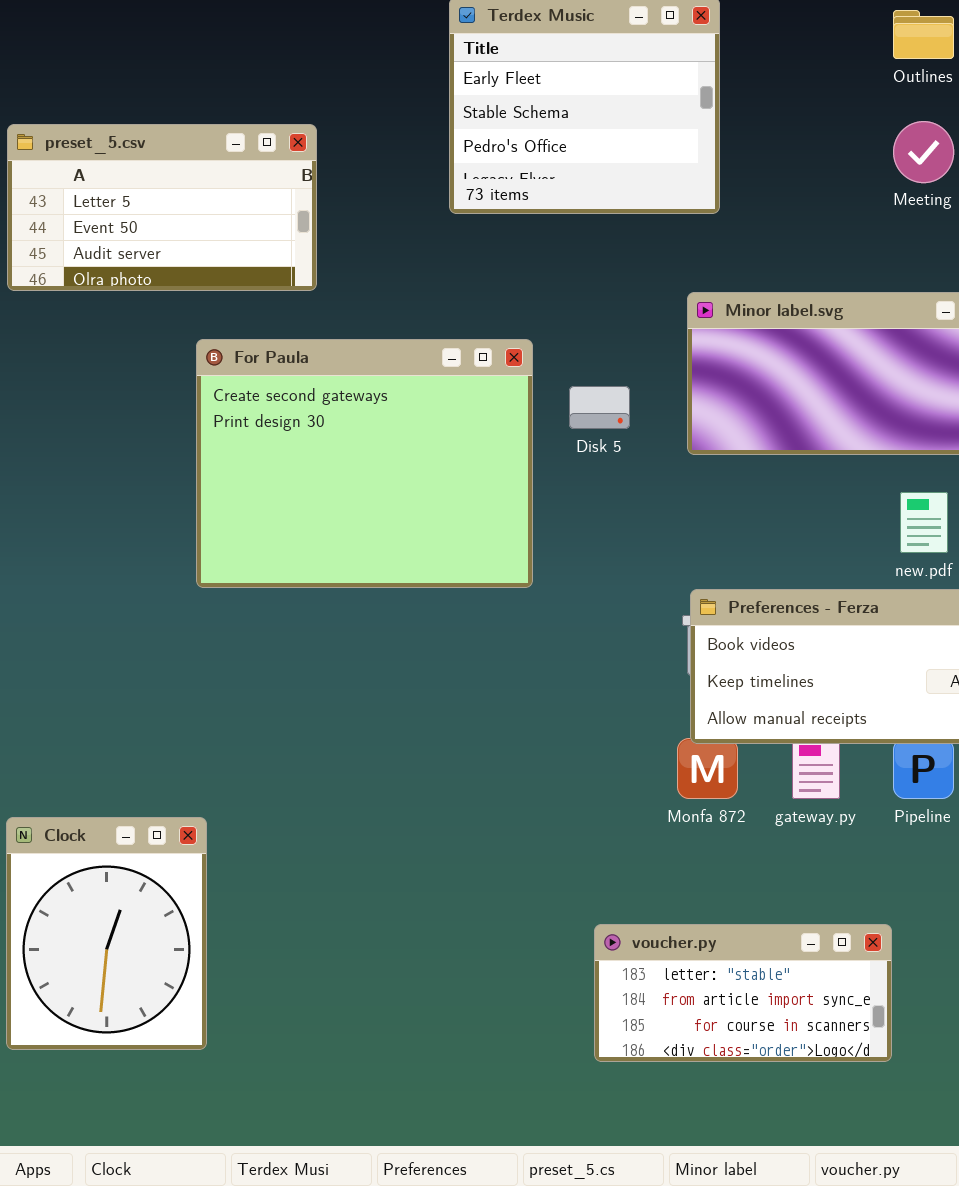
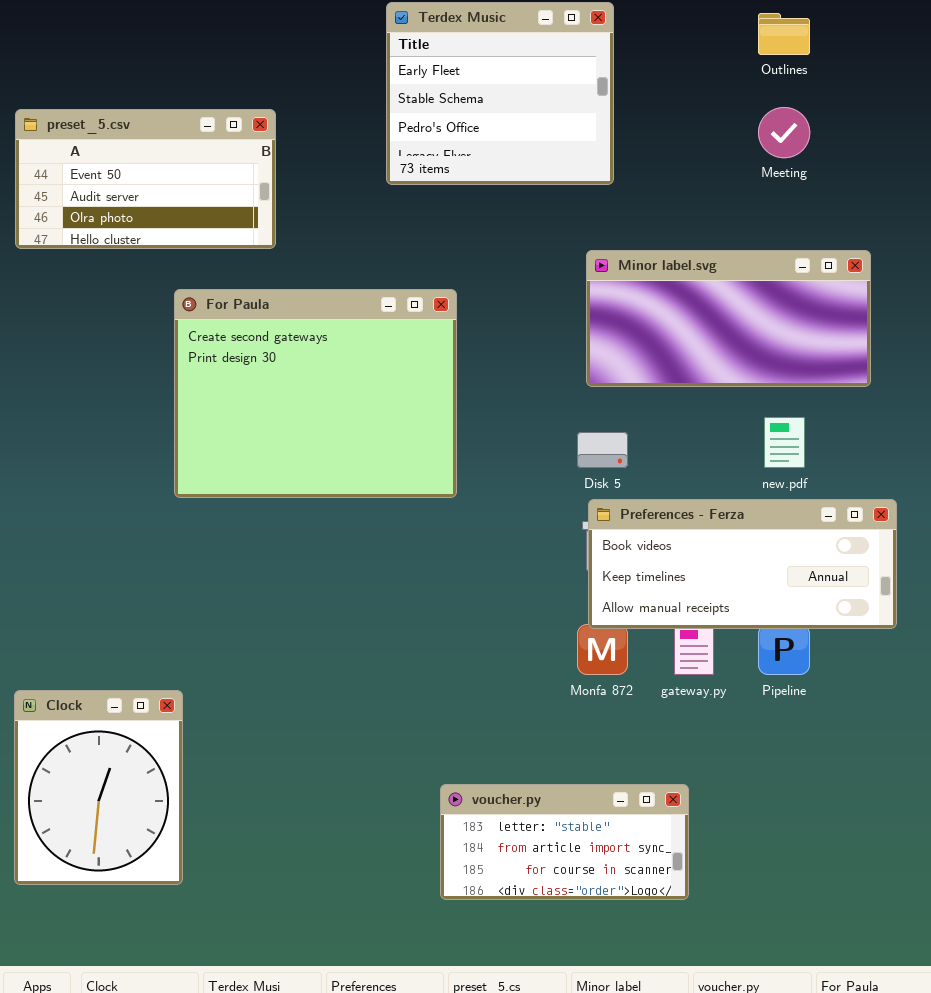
preset_5.csv: [7,124,317,291] -> [15,109,276,249], scrolled down 1 row
Disk 5: [569,386,630,429] -> [577,432,628,468], moved
voucher.py: [594,924,892,1062] -> [440,784,689,900], moved

